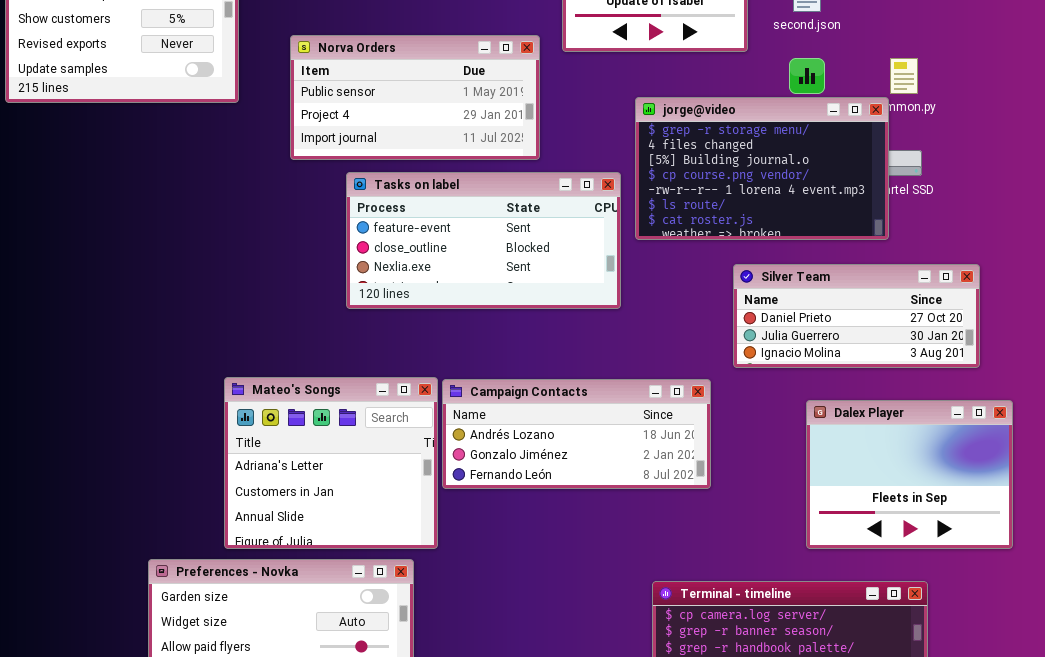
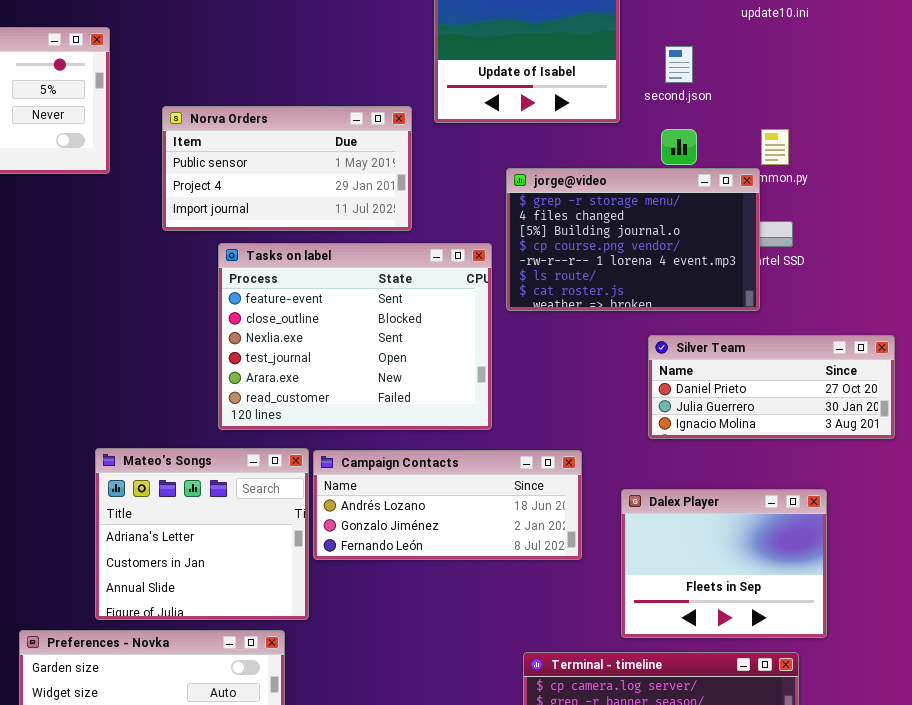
Tasks on label: [346,172,621,309] -> [218,243,492,430], resized
Silver Team: [733,264,980,368] -> [648,335,895,439], moved
Dalex Player: [806,400,1013,549] -> [621,489,827,638], moved

